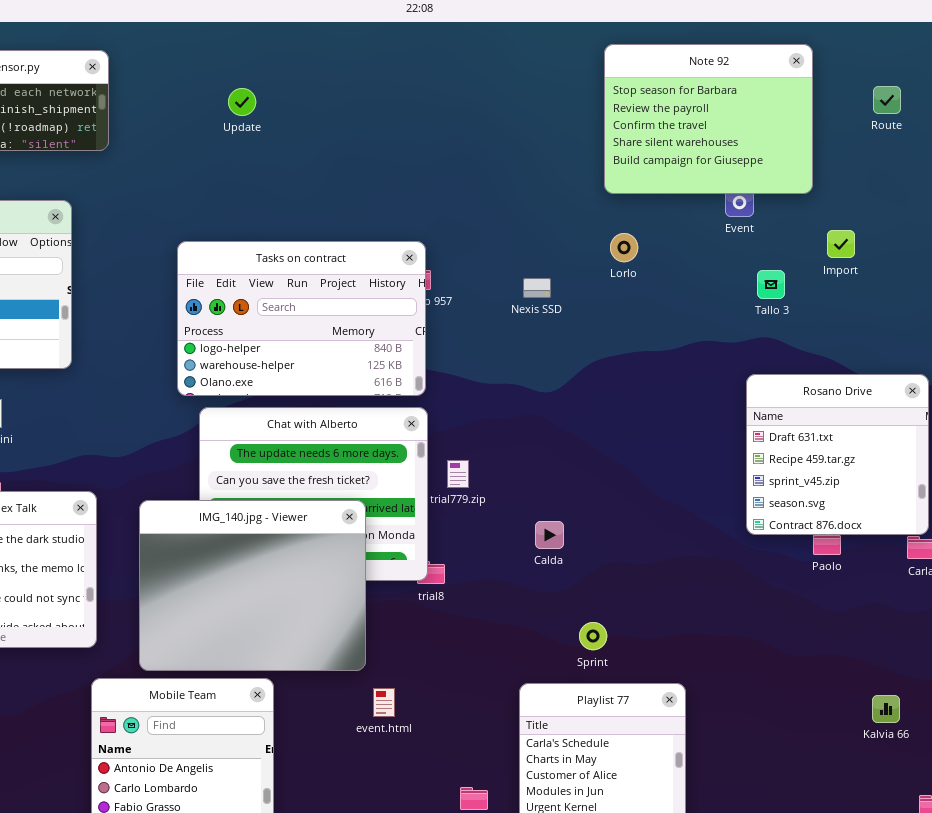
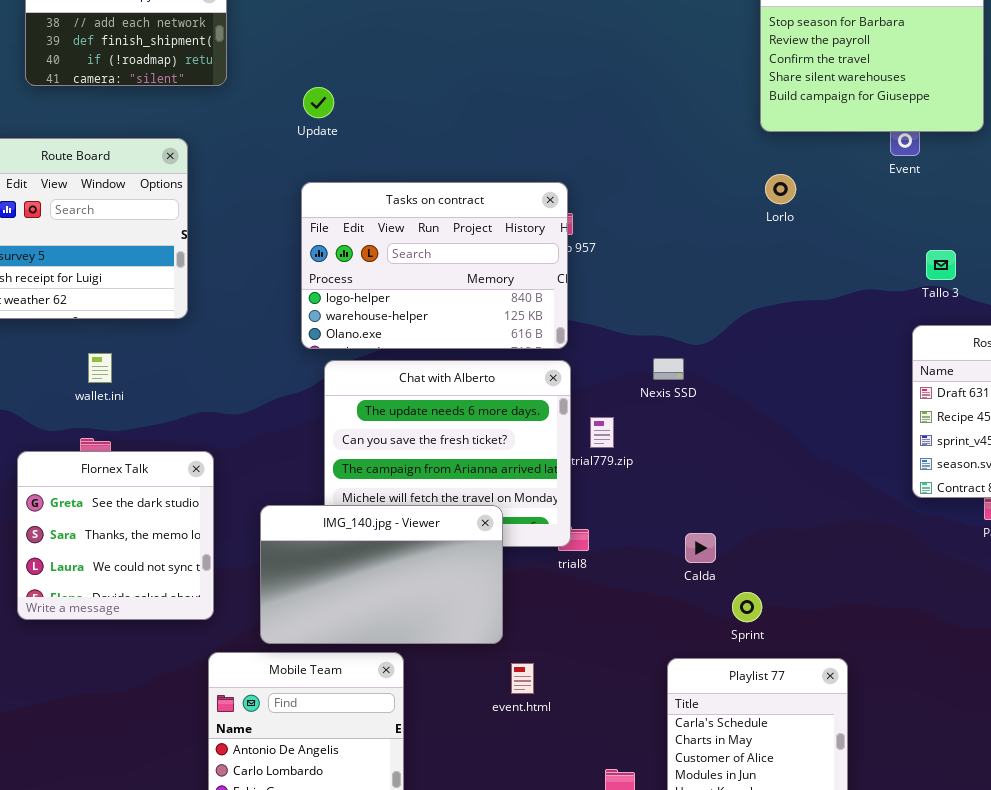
Update: [228,88,256,116] -> [303,87,334,118], moved
Tallo 3: [757,270,785,299] -> [926,250,956,280], moved
Nexis SSD: [523,278,551,298] -> [653,358,684,380], moved
IMG_140.jpg - Viewer: [139,500,366,671] -> [260,505,503,644], resized
Calda: [535,521,564,549] -> [685,533,716,563], moved

